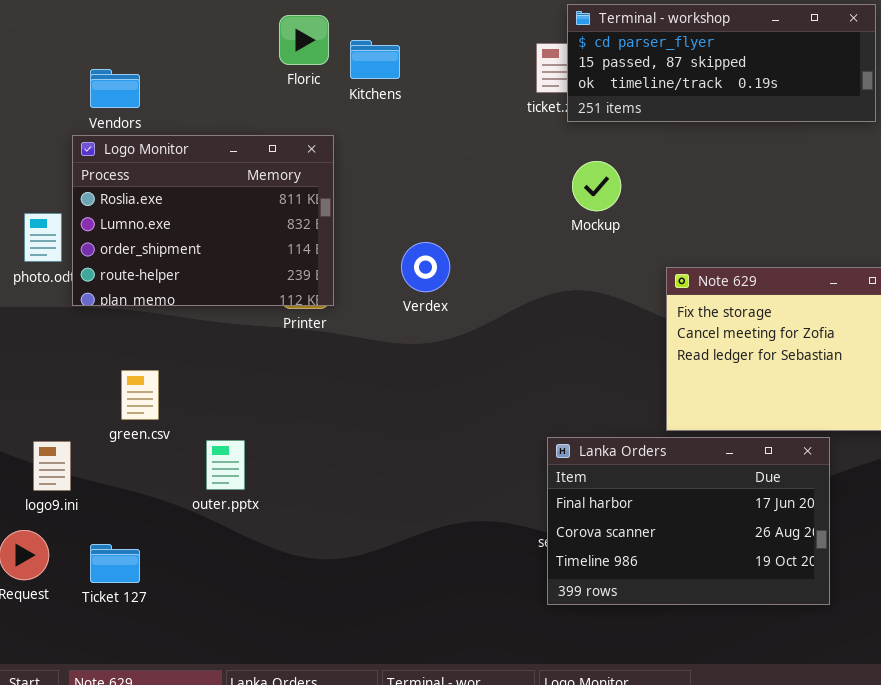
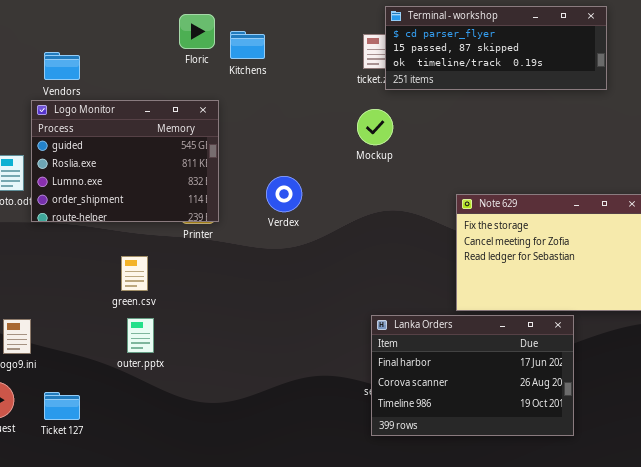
Logo Monitor: [72,135,334,306] -> [31,100,219,222], scrolled up 1 row
Mockup: [572,161,621,211] -> [357,109,393,145], moved
green.csv: [121,370,159,420] -> [121,256,148,291], moved

